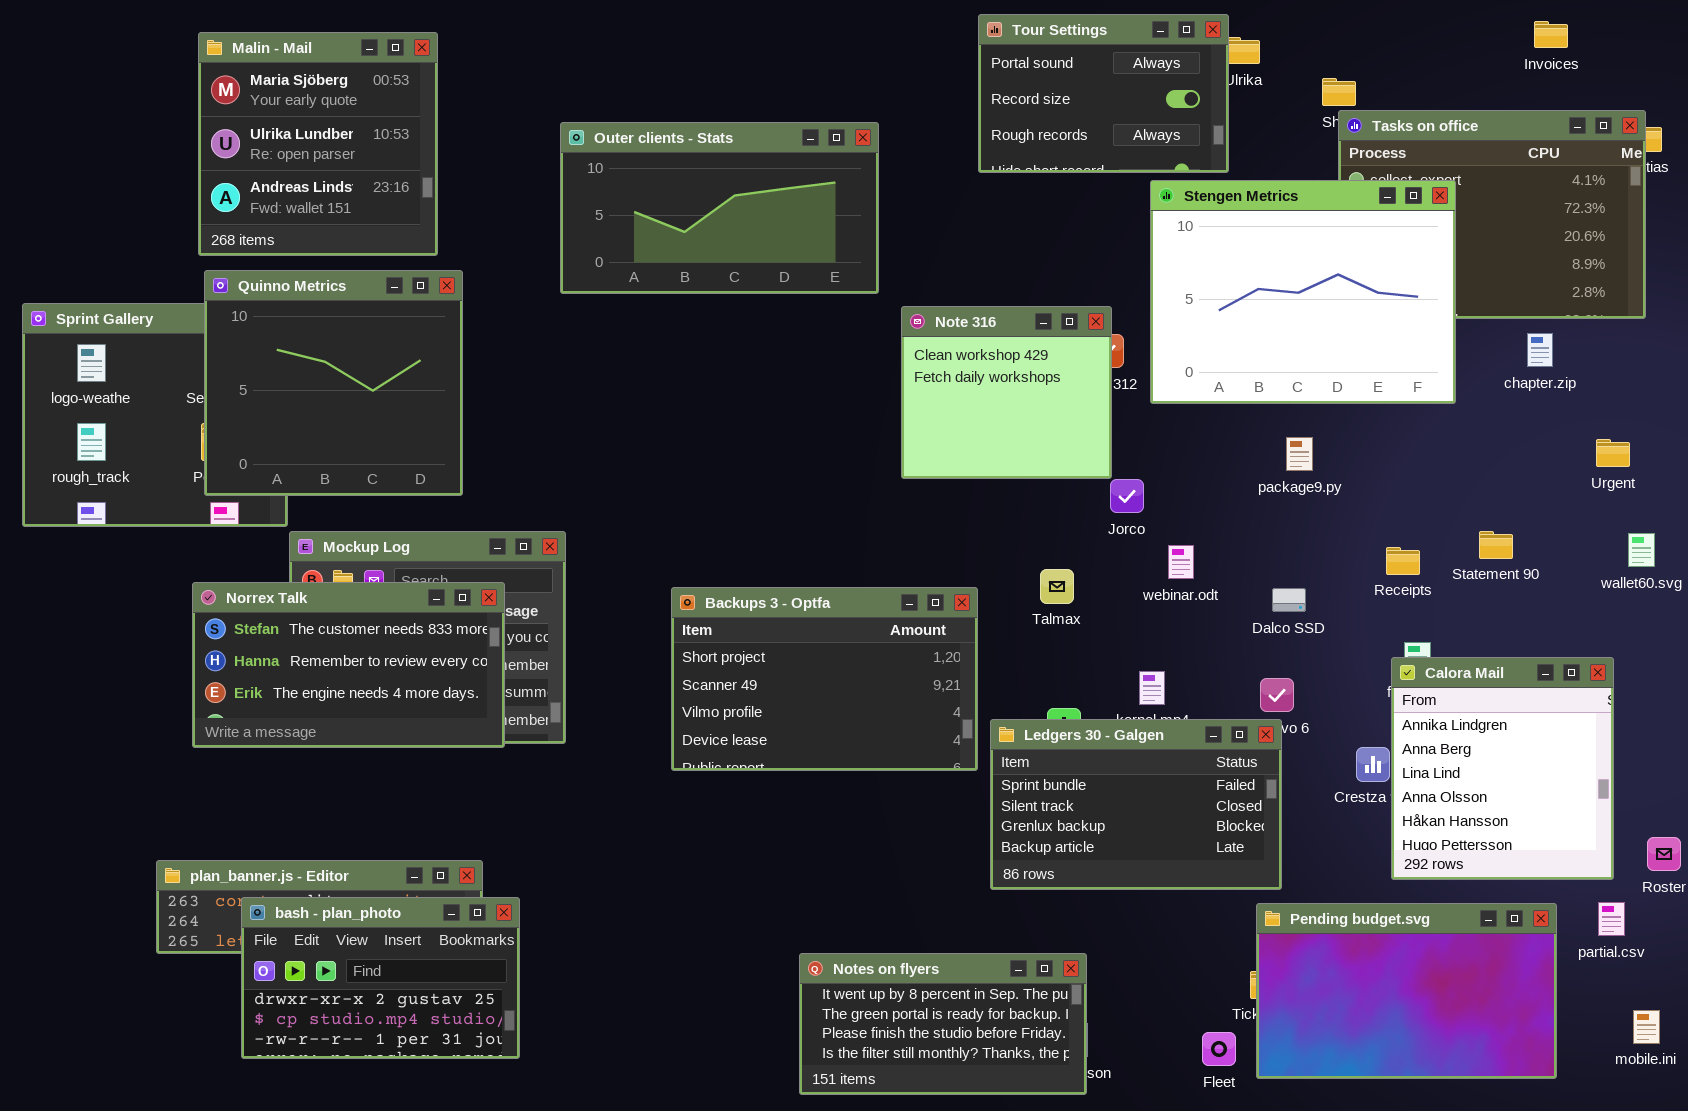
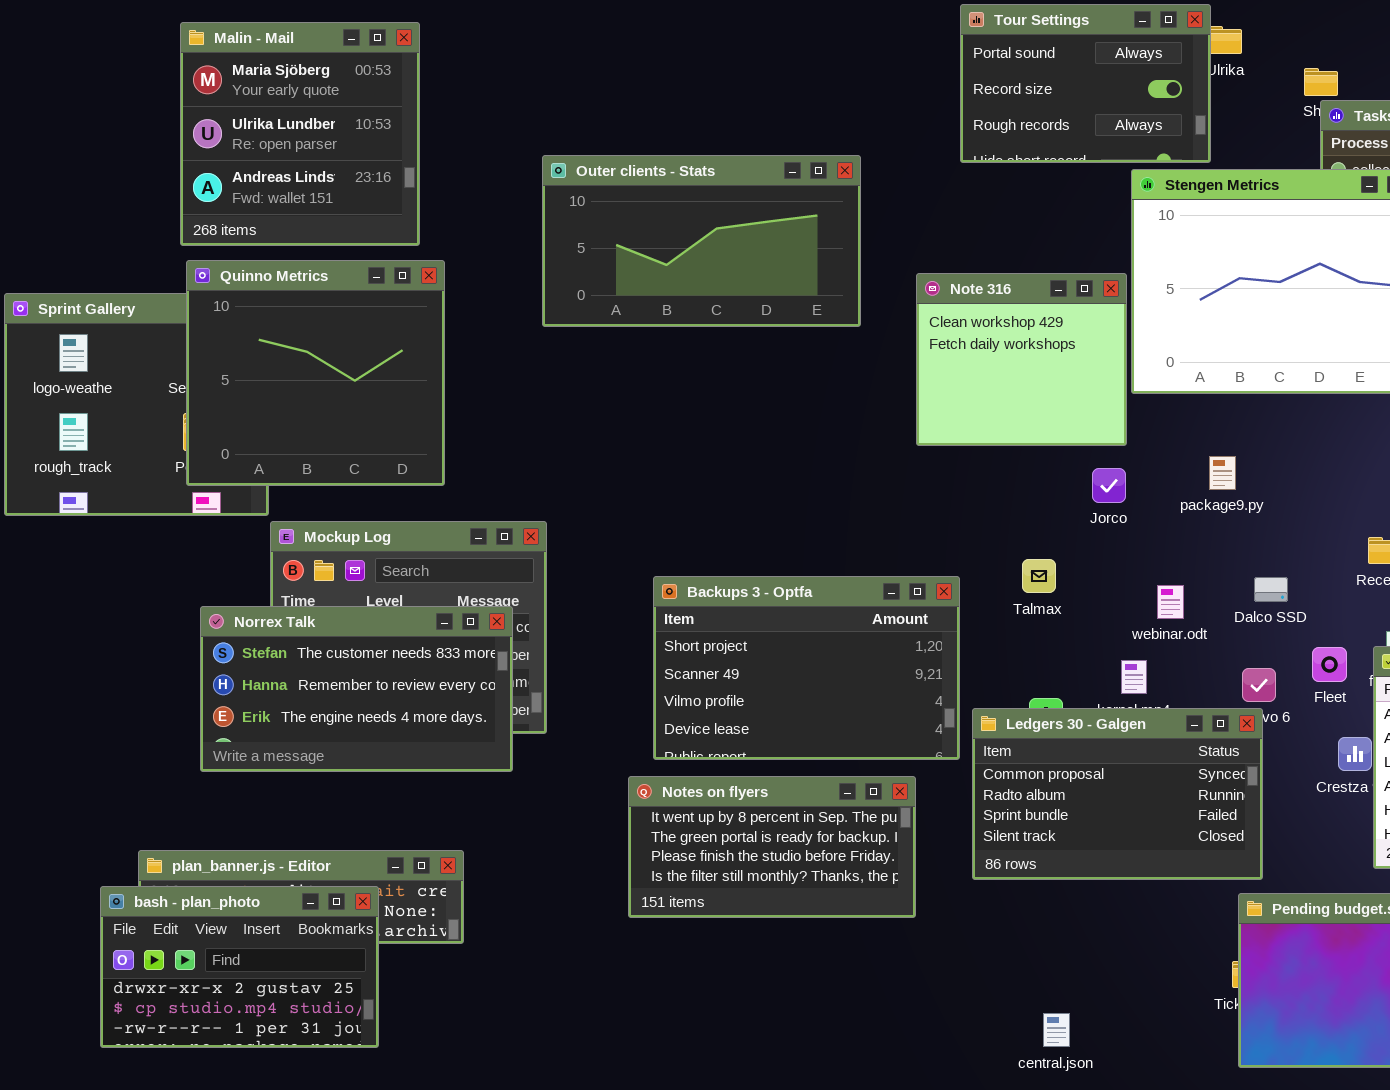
Outer clients - Stats: [560,122,879,294] -> [542,155,861,327], moved
Note 316: [901,306,1112,479] -> [916,273,1127,446], moved
package9.py: [1286,437,1313,471] -> [1209,456,1236,490], moved
webinar.odt: [1168,545,1194,579] -> [1157,585,1184,619], moved
Norrex Talk: [192,582,505,748] -> [200,606,513,772], moved
Ledgers 30 - Galgen: [990,719,1282,890] -> [972,708,1263,880], scrolled up 2 rows
bash - plan_photo: [241,897,520,1059] -> [100,886,379,1048], moved
Notes on flyers: [799,953,1087,1095] -> [628,776,916,918], moved
Fleet: [1202,1032,1236,1066] -> [1312,647,1347,682], moved

